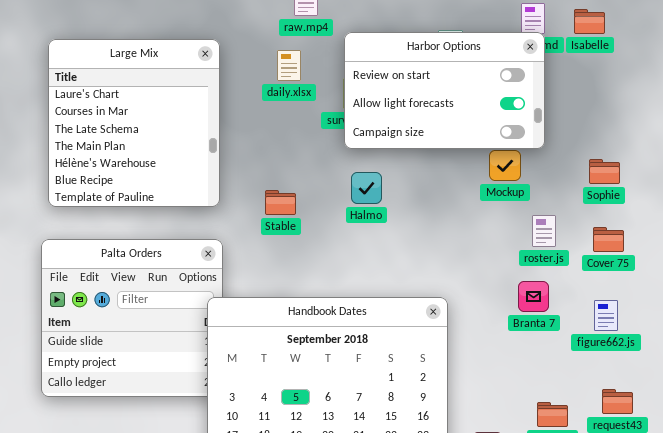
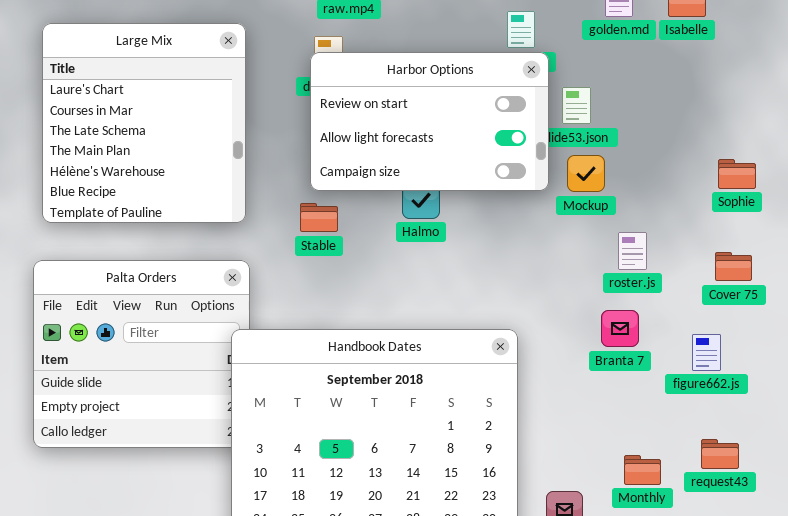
Harbor Options: [344,32,545,149] -> [310,52,549,191], moved
Sophie: [589,159,620,184] -> [718,159,756,189], moved
Cover 75: [593,227,624,252] -> [715,252,752,281], moved

